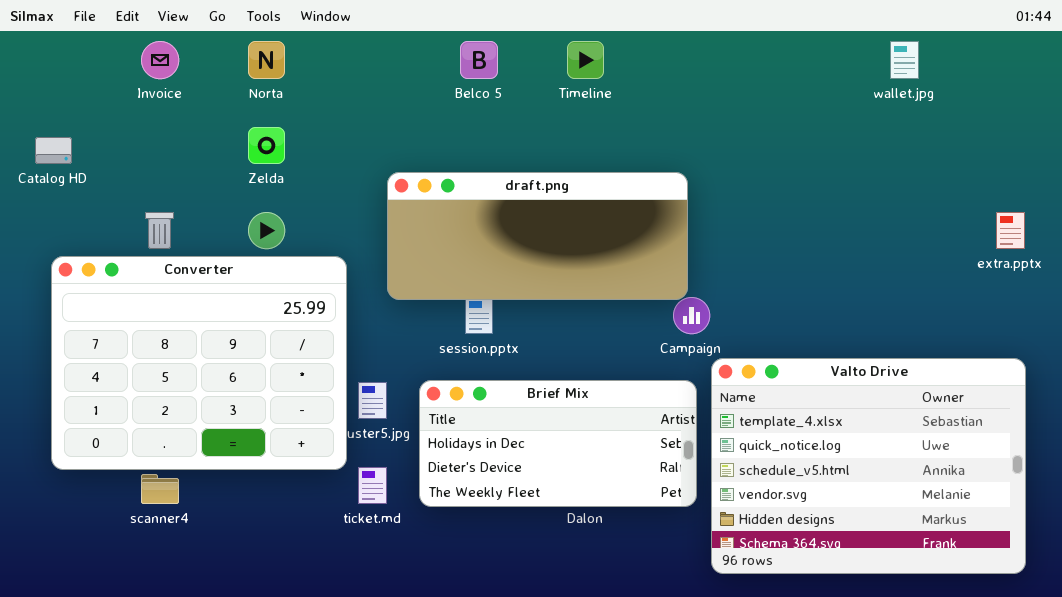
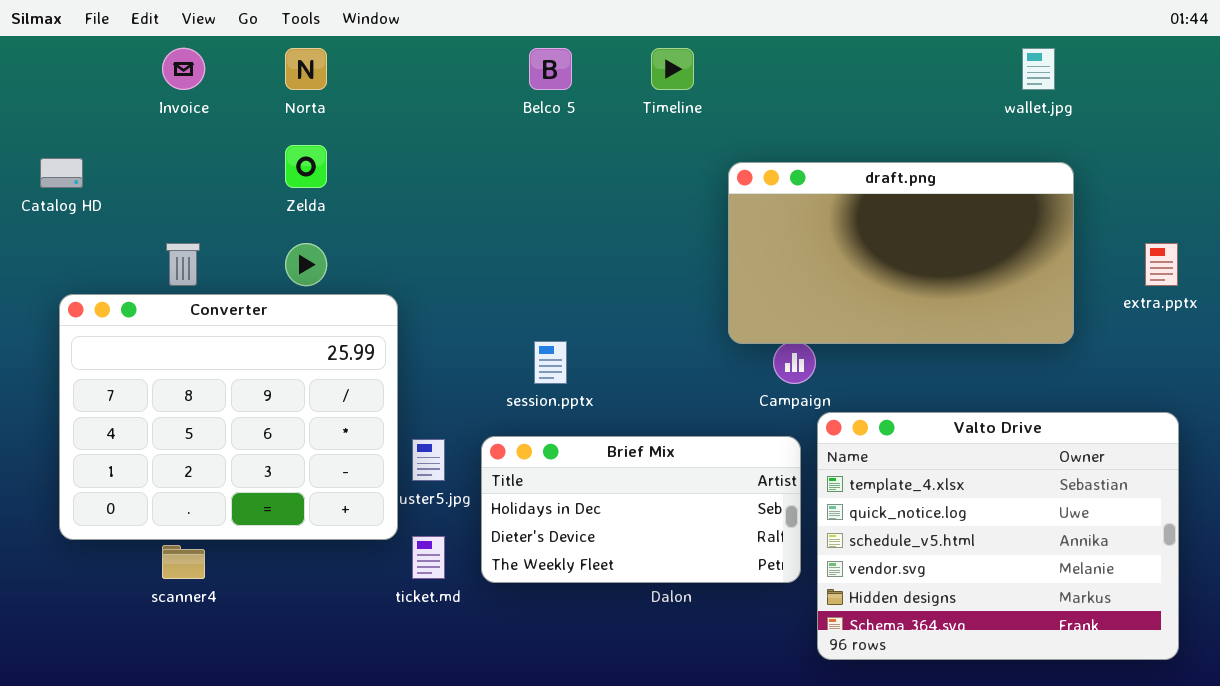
draft.png: [387,172,688,300] -> [728,162,1074,344], moved, resized

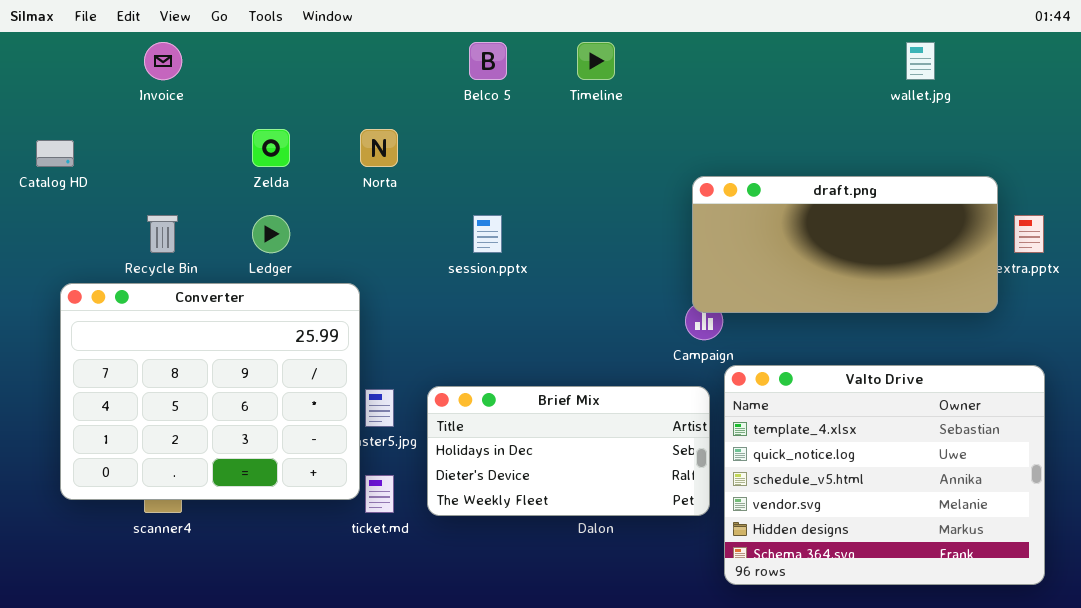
Norta: [285,48,327,90] -> [360,129,398,167], moved
draft.png: [728,162,1074,344] -> [692,176,998,313], moved, resized
Converter: [59,294,398,540] -> [60,283,360,500], moved
session.pptx: [534,341,567,384] -> [473,215,502,253], moved

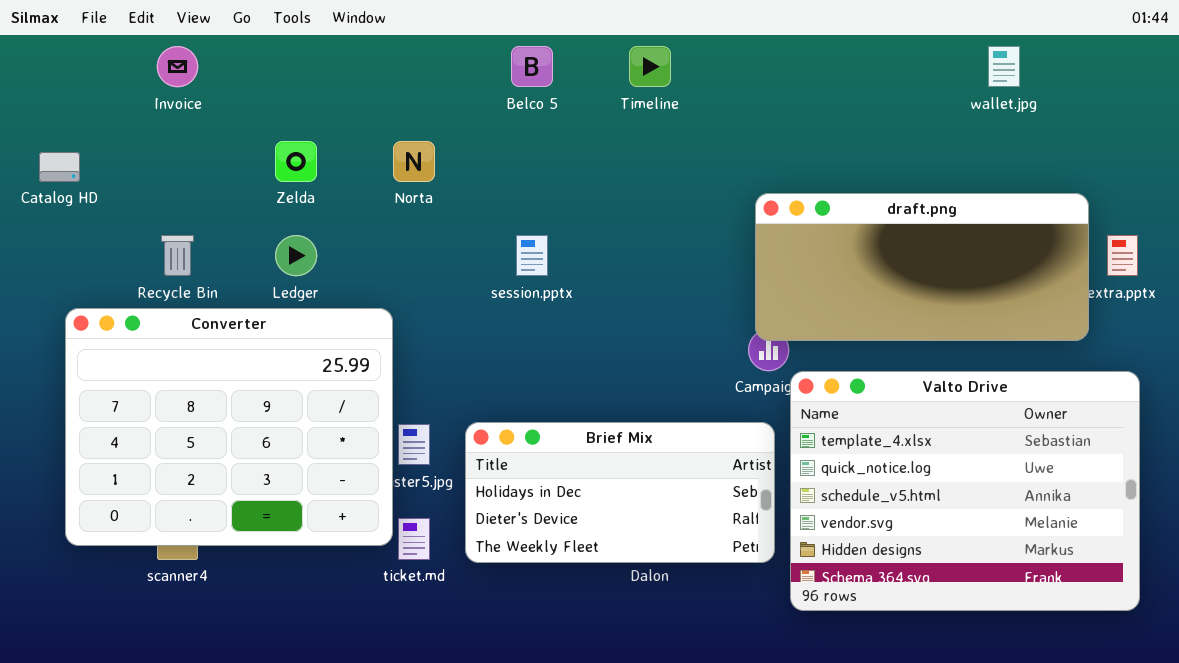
Valto Drive: [724,365,1045,585] -> [790,371,1140,611], moved

